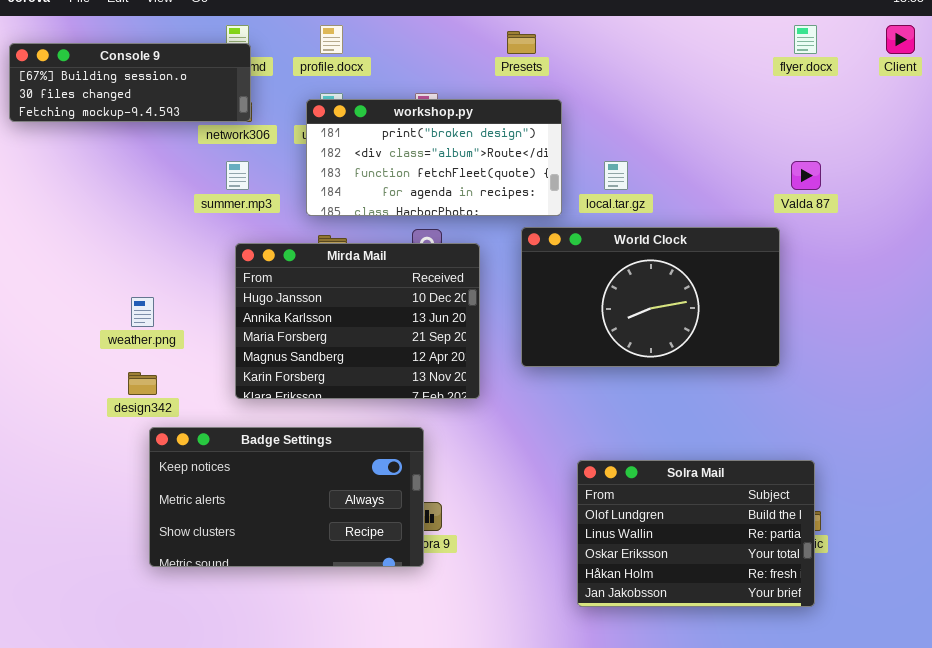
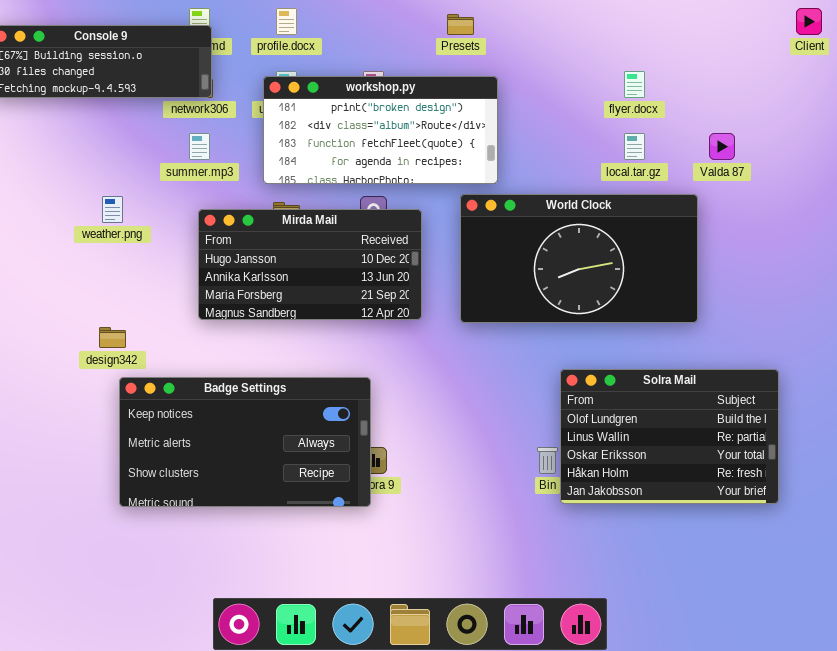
flyer.docx: [794,25,817,54] -> [624,71,645,98], moved
local.tar.gz: [604,161,628,190] -> [624,133,645,160], moved
Mirda Mail: [235,243,480,399] -> [198,209,422,320], resized
weather.png: [131,297,154,327] -> [102,196,123,223], moved
Solra Mail: [577,460,815,607] -> [560,369,779,504], moved

